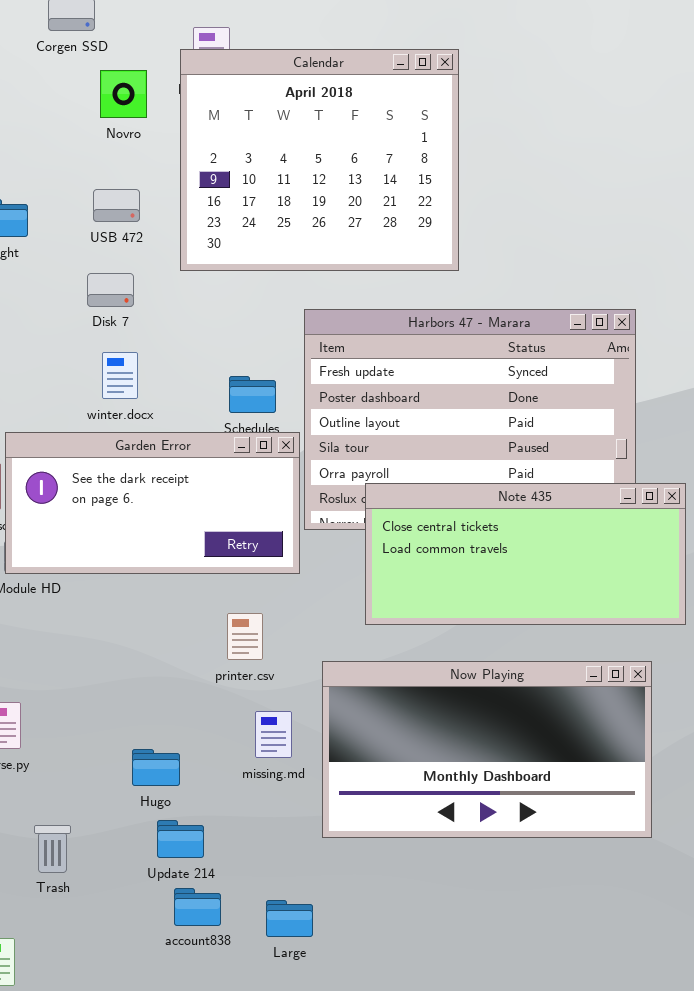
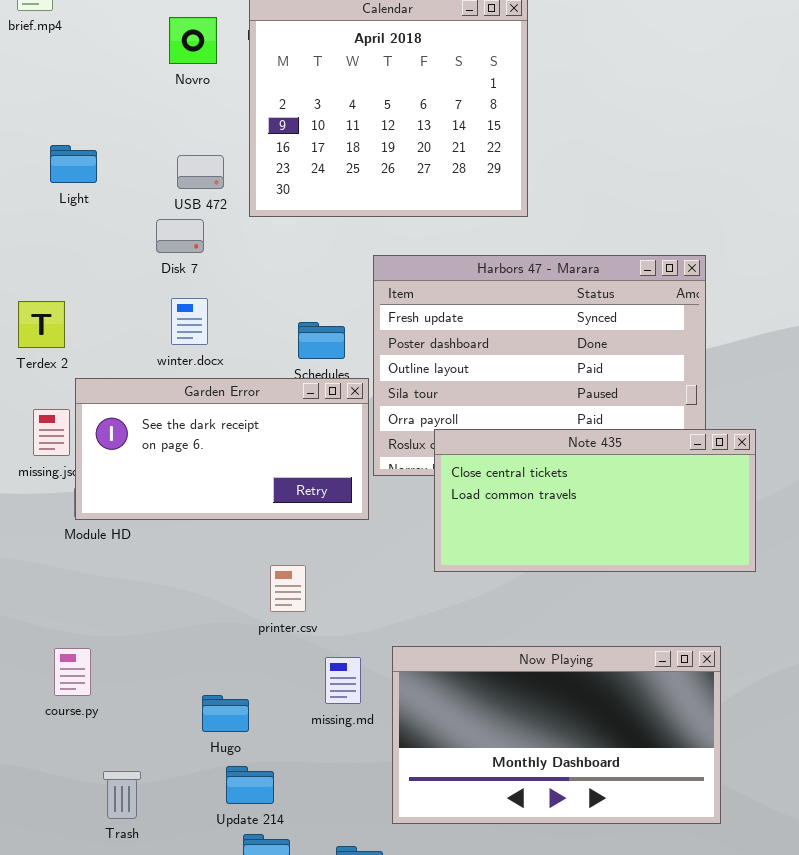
USB 472: [93,189,140,222] -> [177,155,224,189], moved
printer.csv: [227,613,263,660] -> [270,565,306,612], moved
Now Playing: [322,661,652,838] -> [392,646,721,824], moved

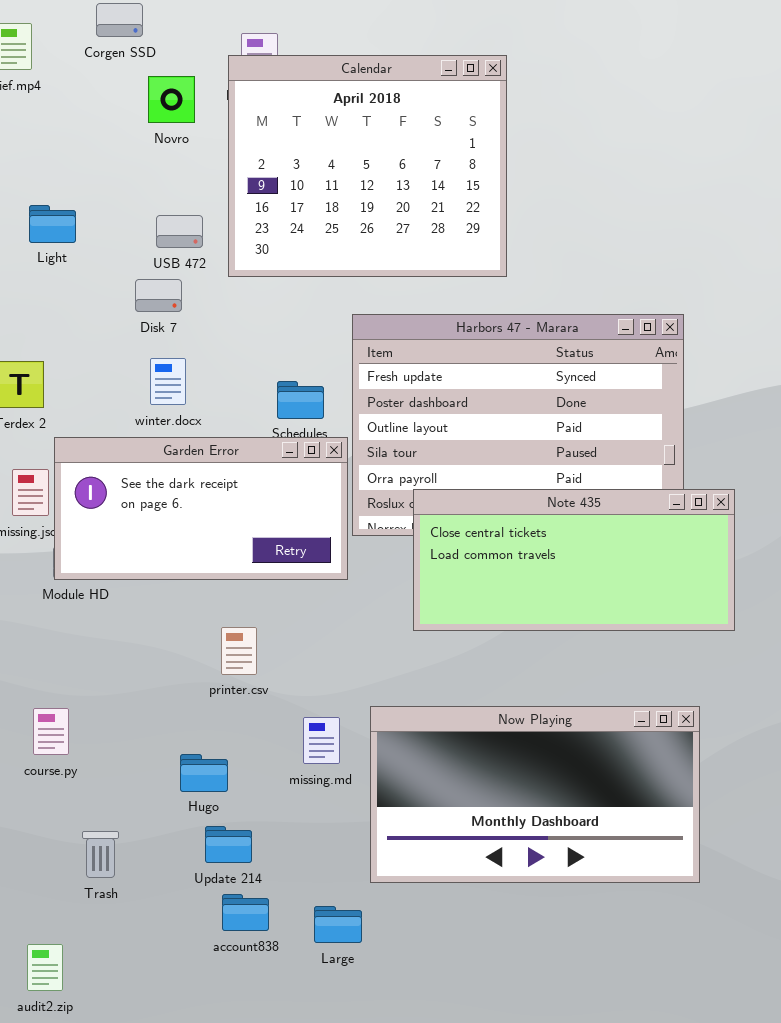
printer.csv: [270,565,306,612] -> [221,627,257,675], moved

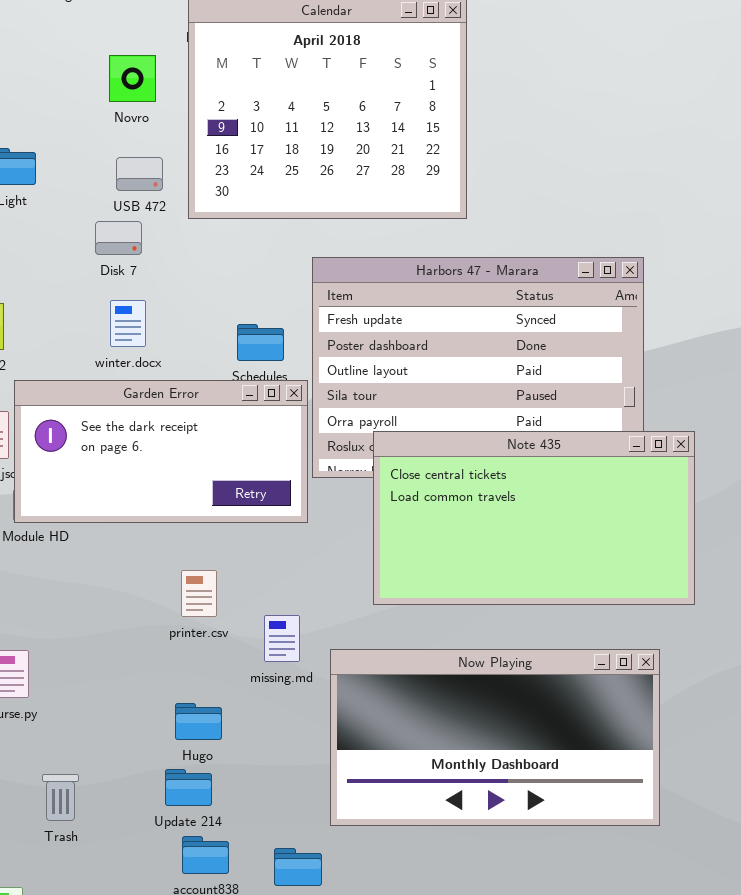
Novro: [148,76,195,123] -> [109,55,156,102], moved
Note 435: [413,489,735,631] -> [373,431,695,605], resized
missing.md: [303,717,340,764] -> [264,615,300,662], moved
Hugo: [180,754,228,792] -> [175,703,222,740], moved

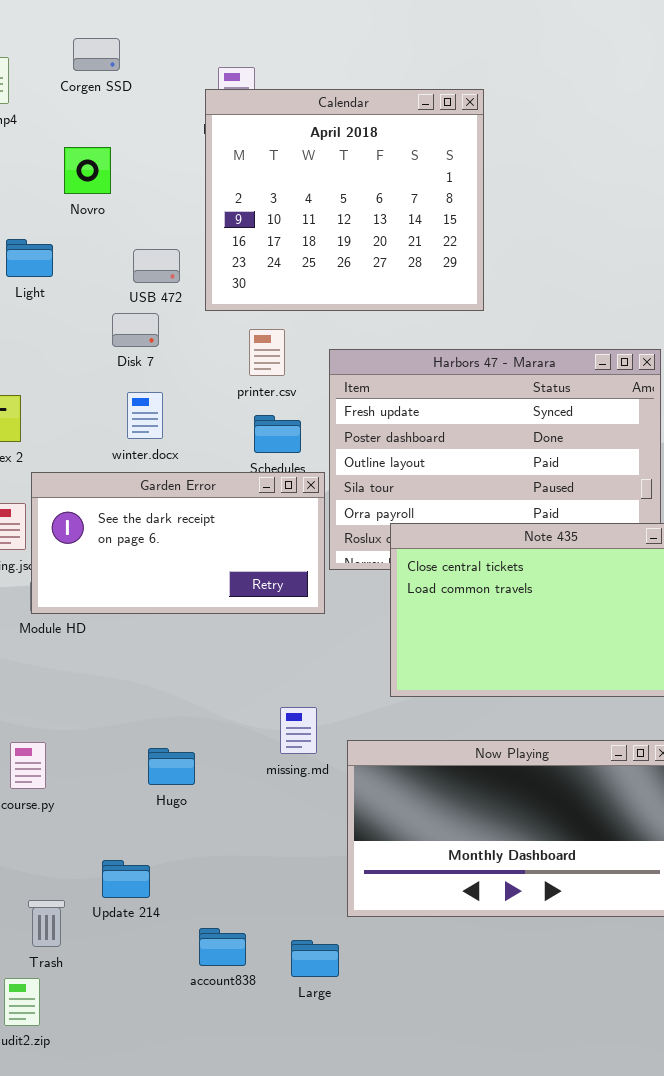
Novro: [109,55,156,102] -> [64,147,111,194], moved
printer.csv: [181,570,217,617] -> [249,329,285,376], moved
Hugo: [175,703,222,740] -> [148,748,195,785], moved
Update 214: [165,769,212,806] -> [102,860,150,898], moved
Trash: [42,774,79,821] -> [28,900,65,947], moved

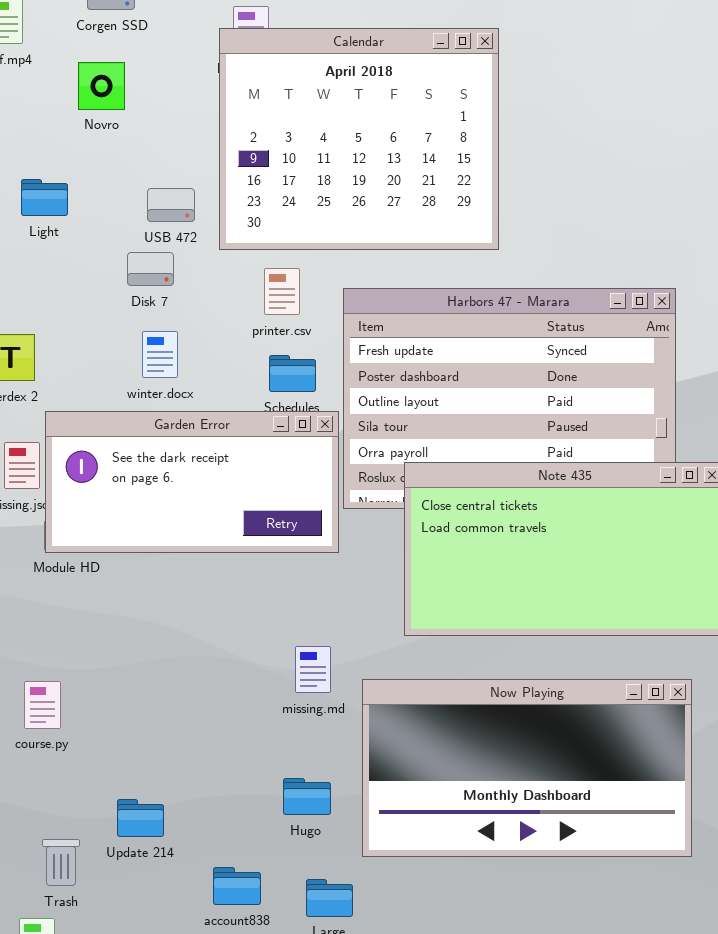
Novro: [64,147,111,194] -> [78,62,125,110], moved
Hugo: [148,748,195,785] -> [283,778,331,815], moved

